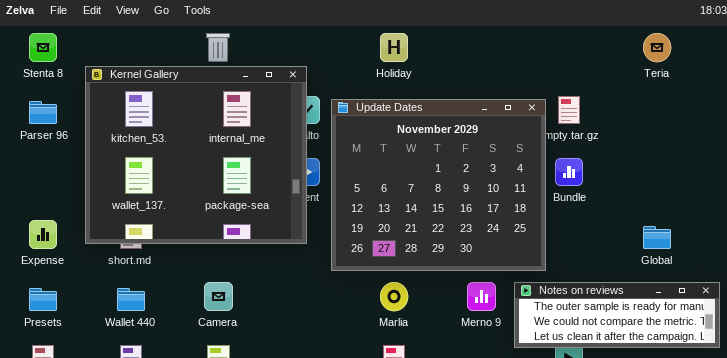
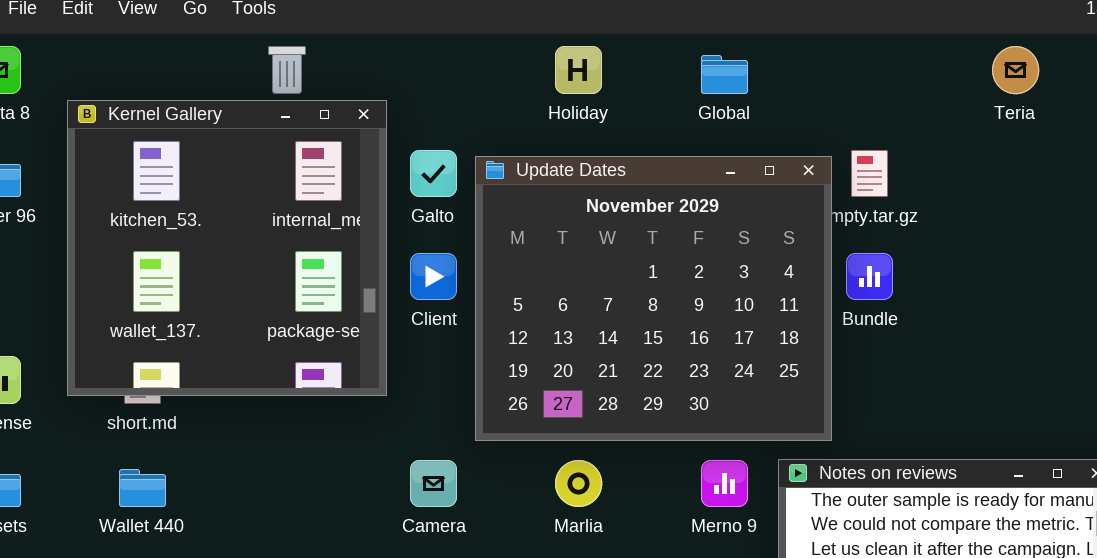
Kernel Gallery: [85,66,307,244] -> [67,100,387,396], resized
Global: [643,226,671,249] -> [701,55,748,94], moved
Camera: [204,282,233,311] -> [410,460,457,507], moved

